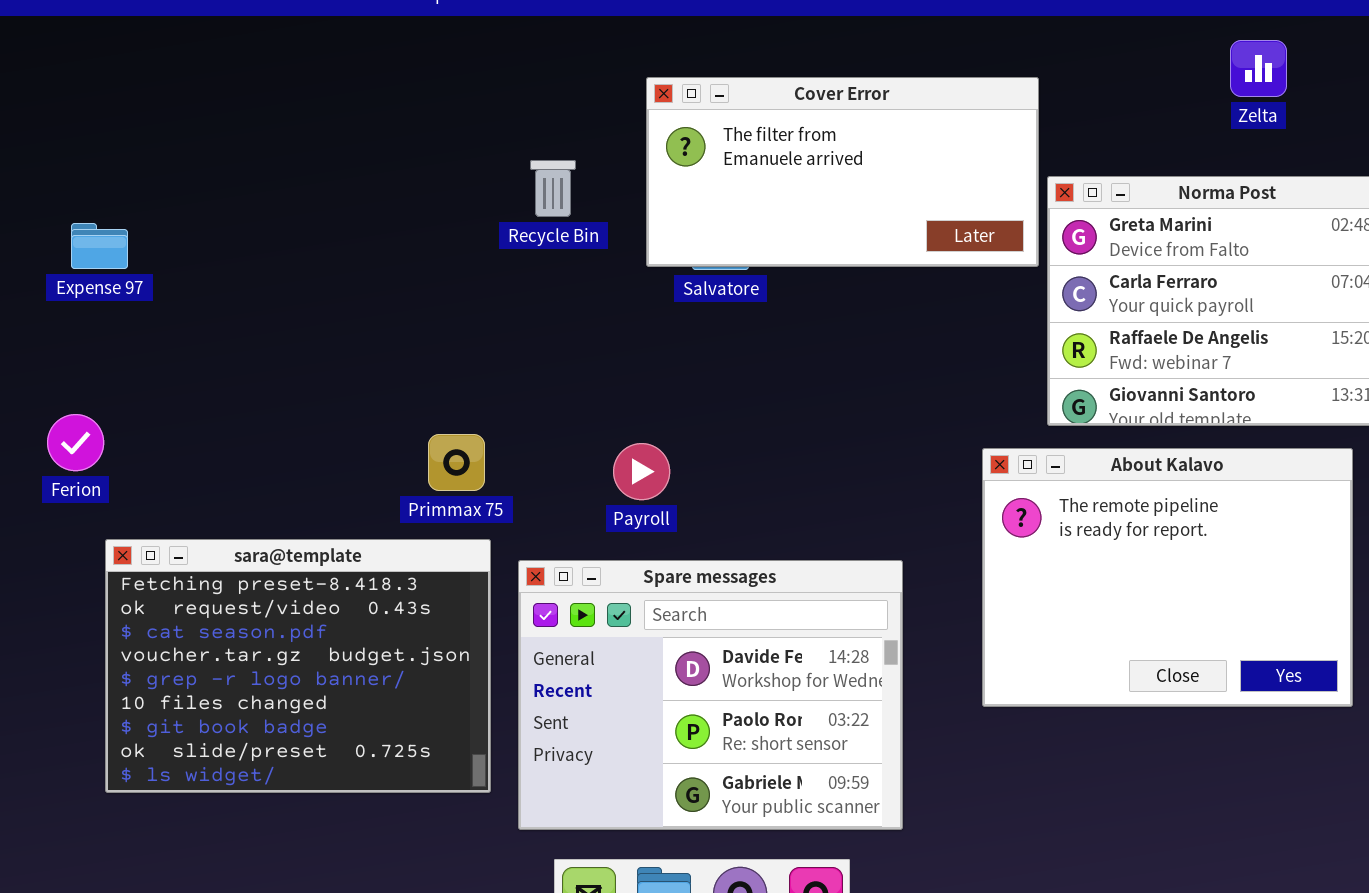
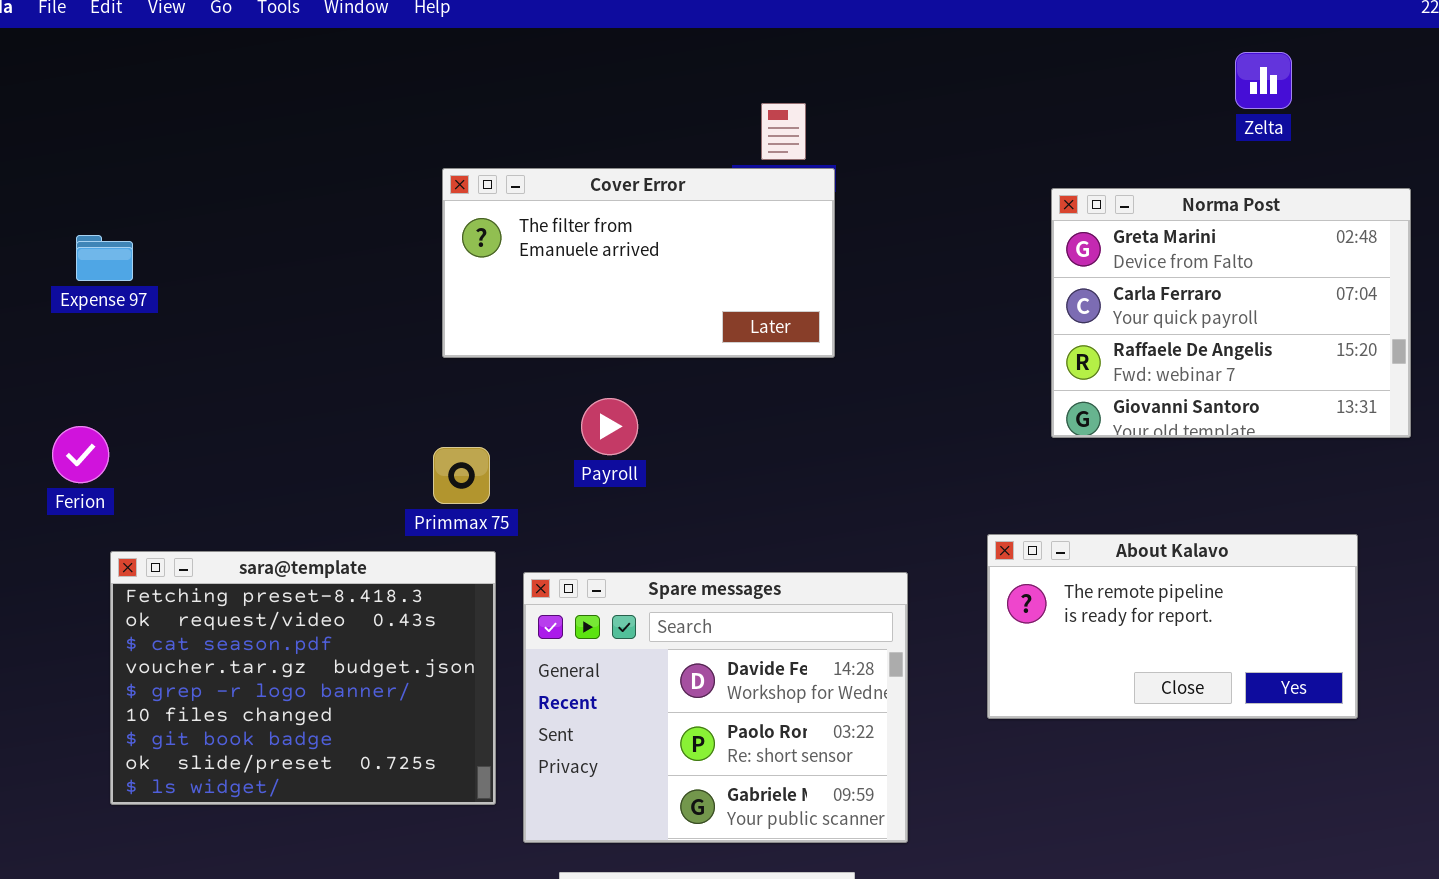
Cover Error: [646,77,1039,267] -> [442,168,835,358], moved
Payroll: [613,443,670,500] -> [581,398,638,455], moved
About Kalavo: [982,448,1353,707] -> [987,534,1358,719], resized

